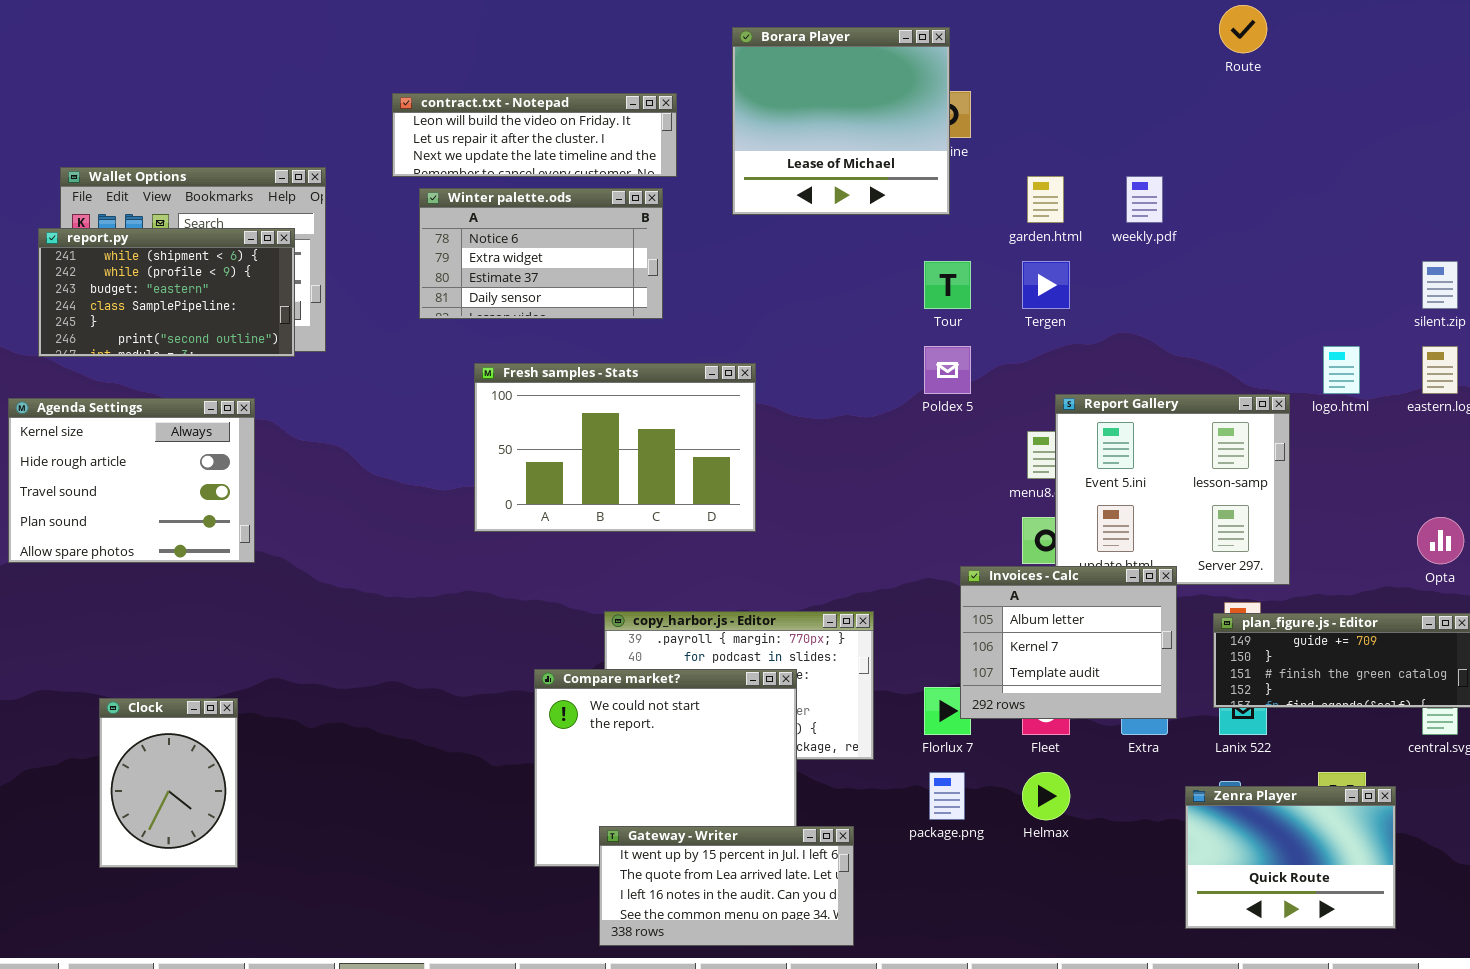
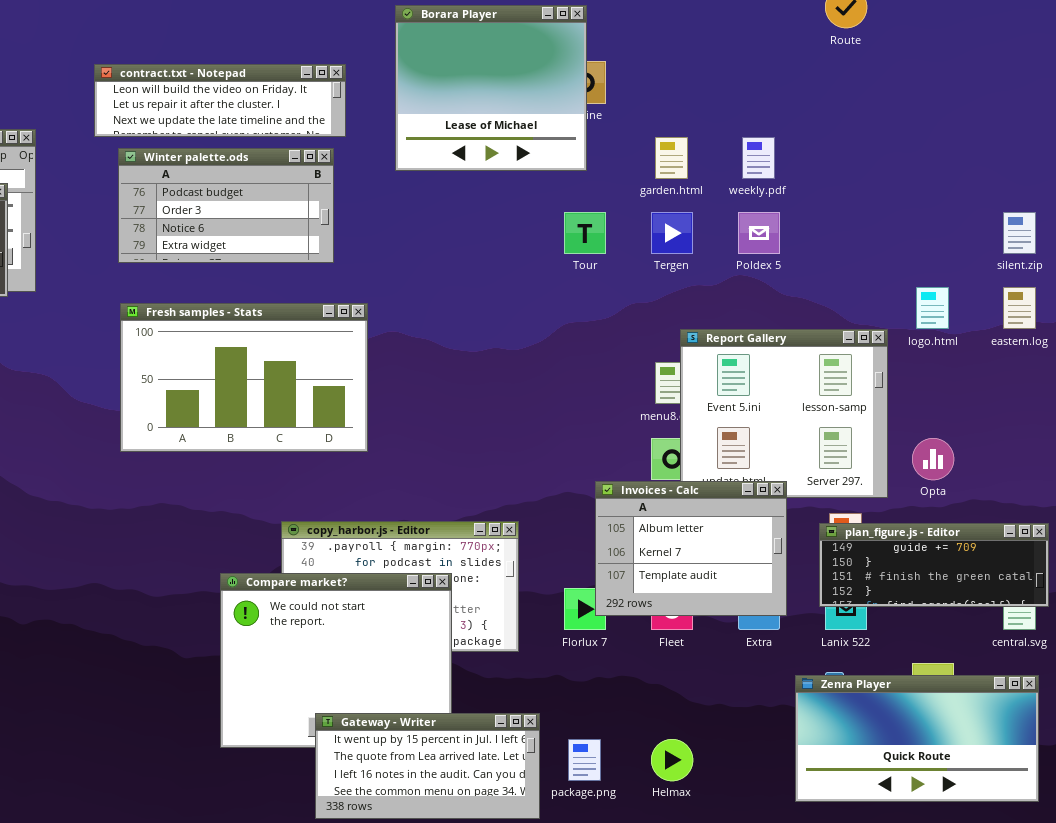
Winter palette.ods: [419,188,663,319] -> [118,148,334,263], scrolled up 2 rows
Poldex 5: [924,346,971,394] -> [738,212,780,254], moved
Fresh samples - Stats: [474,363,756,532] -> [120,303,368,452], moved
Opta: [1417,517,1464,564] -> [912,438,954,480], moved
package.png: [929,772,965,820] -> [568,739,601,781], moved
Helmax: [1022,772,1070,820] -> [651,739,693,781], moved
Zenra Player: [1185,786,1396,929] -> [795,675,1039,802], resized
Gateway - Writer: [599,826,854,946] -> [315,713,540,819], moved

